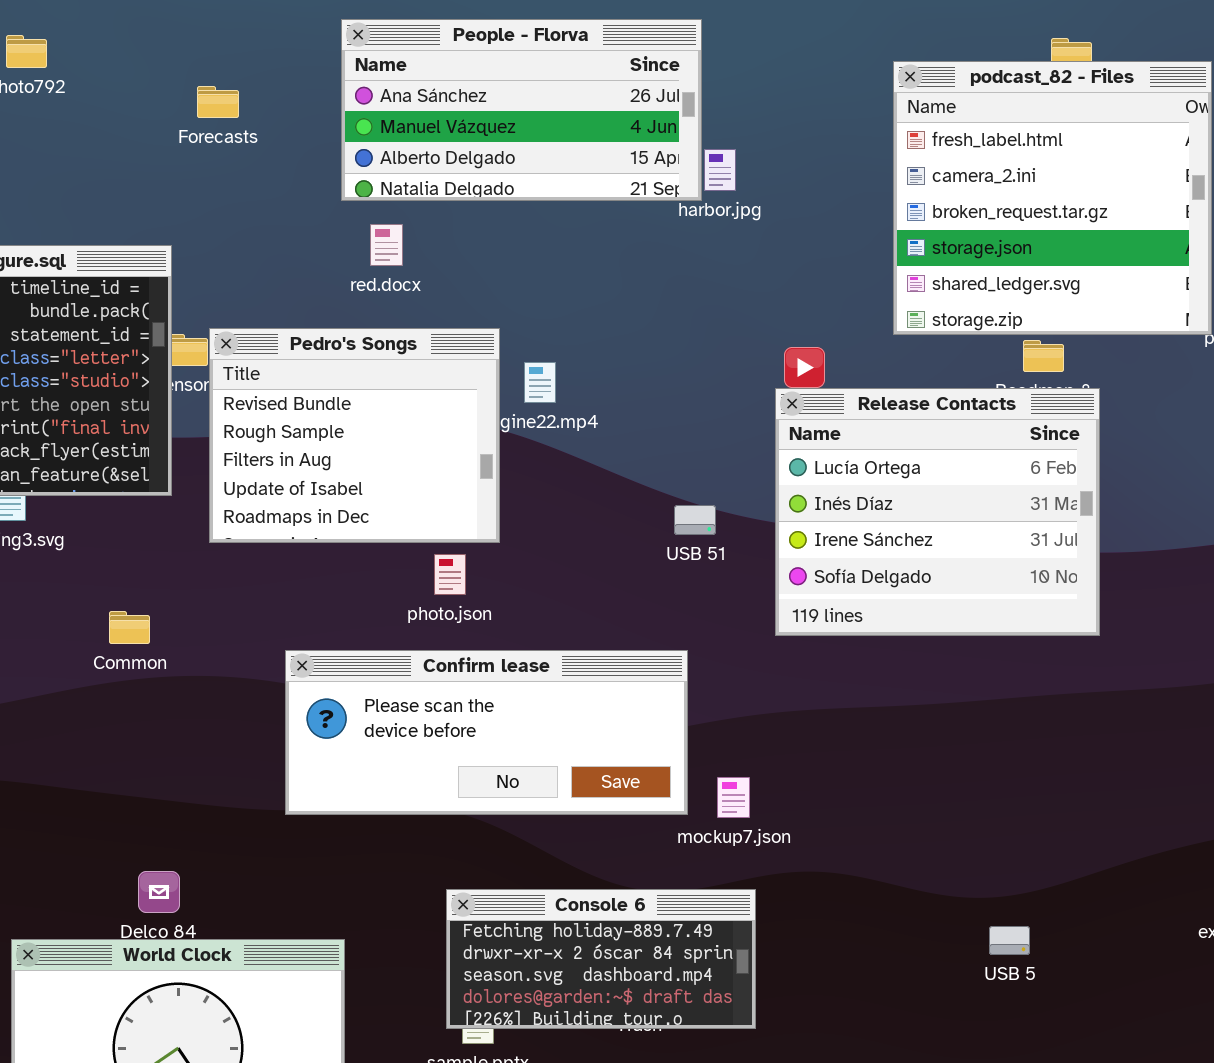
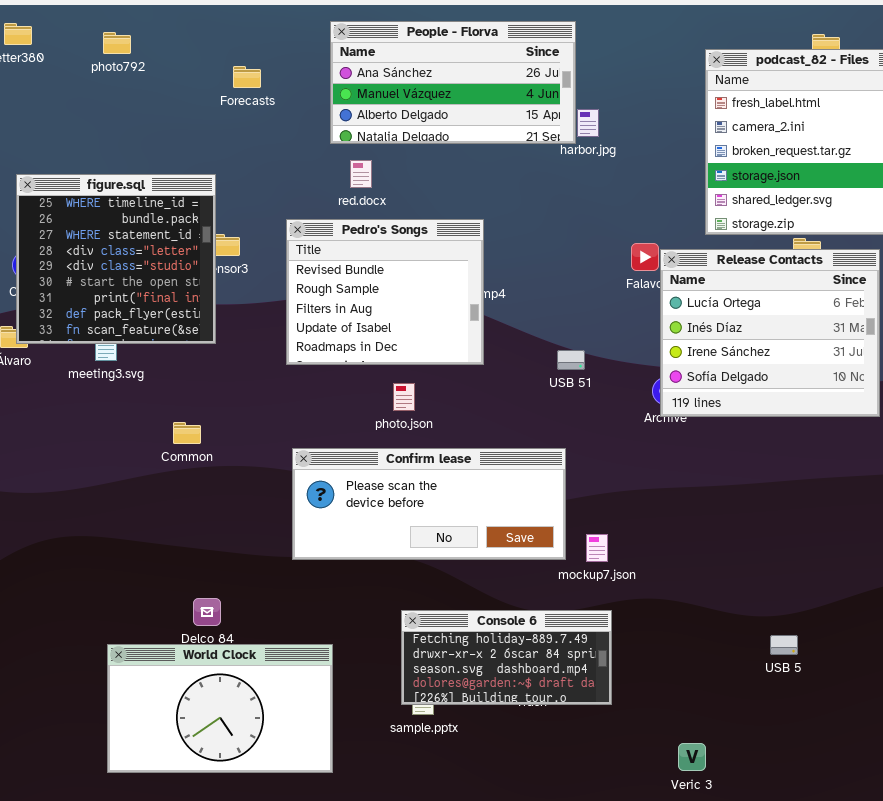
Pedro's Songs: [209,328,500,543] -> [286,219,484,365], moved
Release Contacts: [775,388,1100,636] -> [660,249,880,417], moved

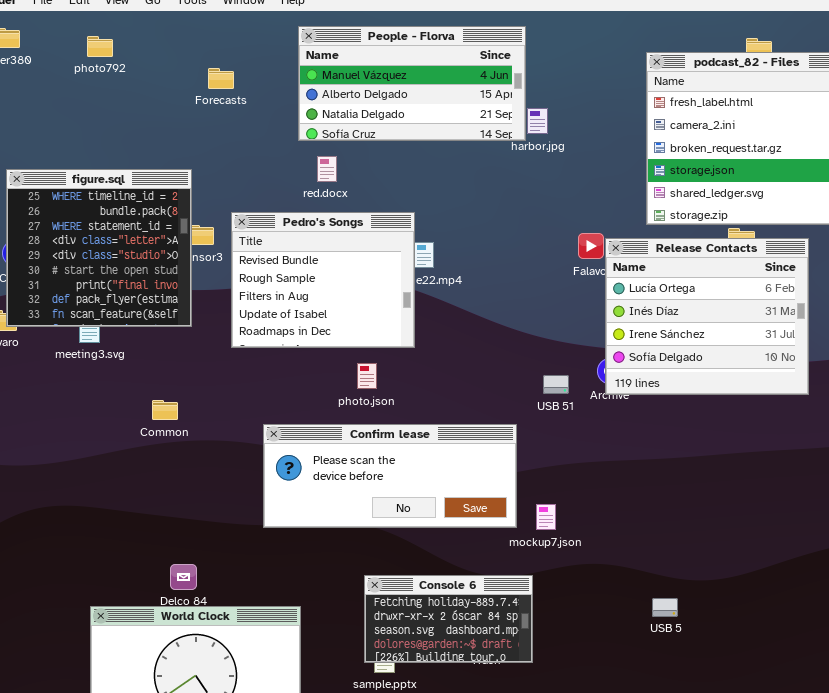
People - Florva: [330,21,576,144] -> [298,26,526,141], scrolled down 1 row
Pedro's Songs: [286,219,484,365] -> [231,212,415,348], moved
USB 51: [557,350,585,370] -> [543,375,569,394], moved
Console 6: [401,610,612,705] -> [364,575,533,663], resized
USB 5: [770,635,798,655] -> [652,598,678,617], moved

